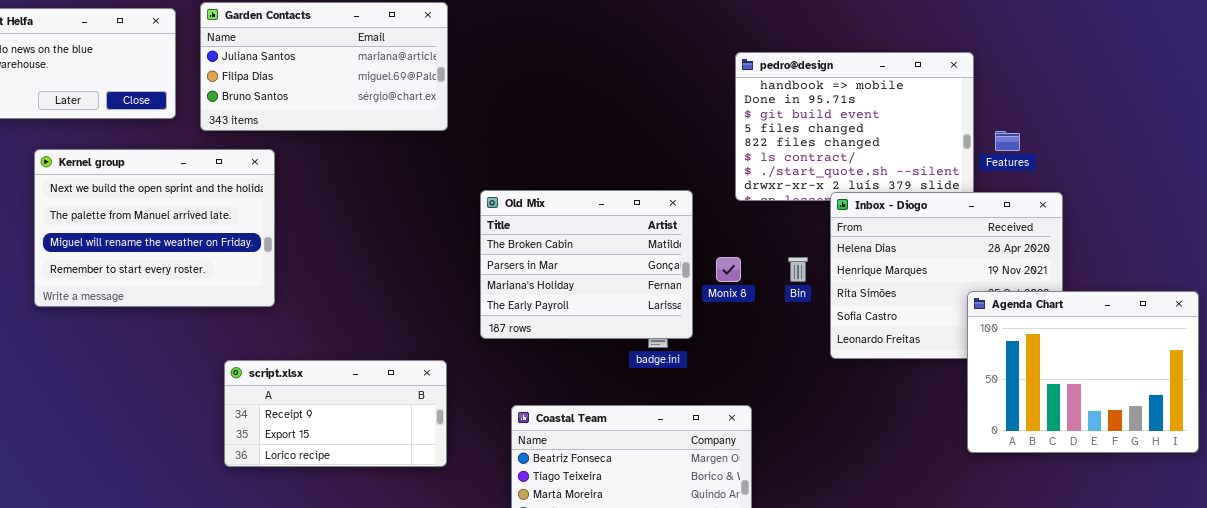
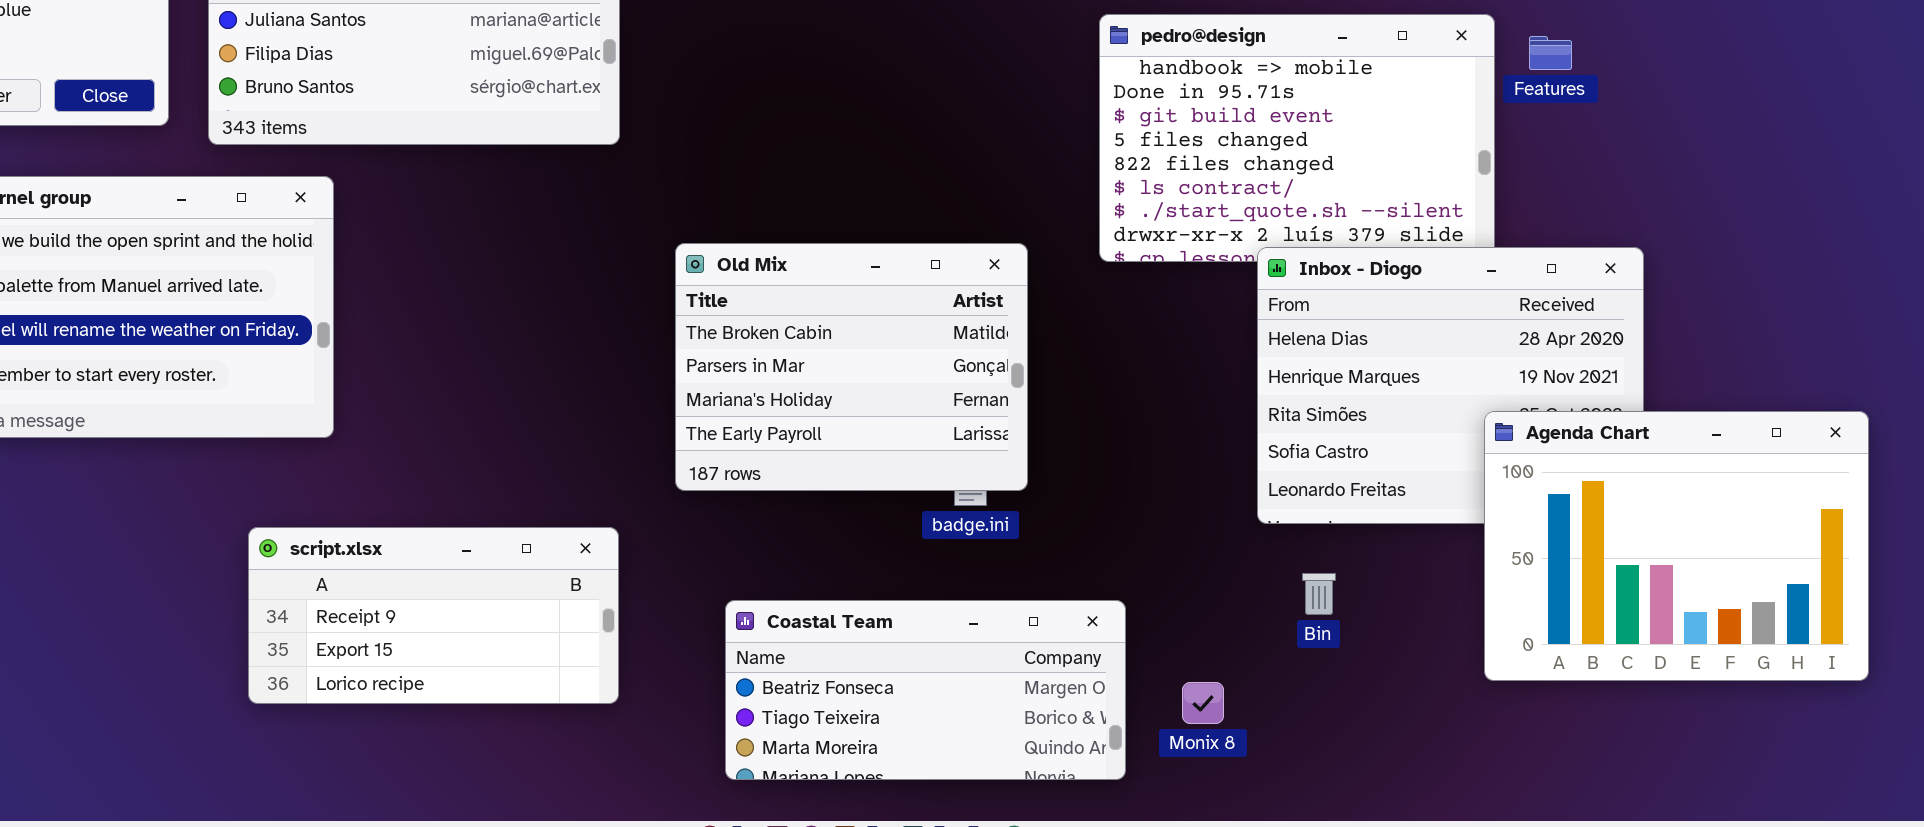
Features: [995,131,1020,151] -> [1529,36,1572,70], moved
Monix 8: [716,257,741,282] -> [1182,682,1224,724], moved
Bin: [788,257,808,282] -> [1302,573,1336,615], moved

